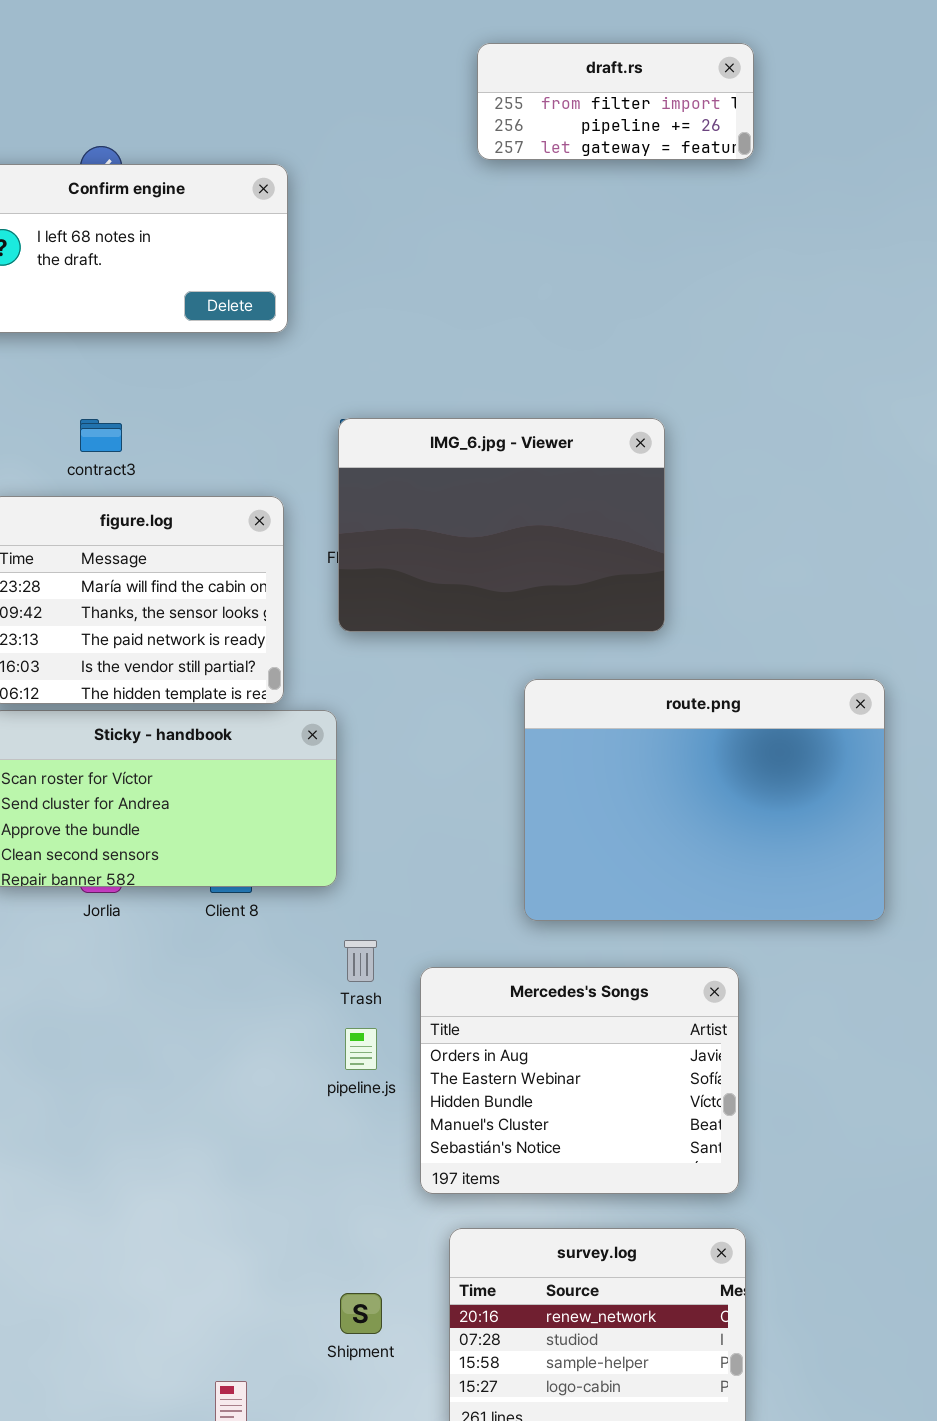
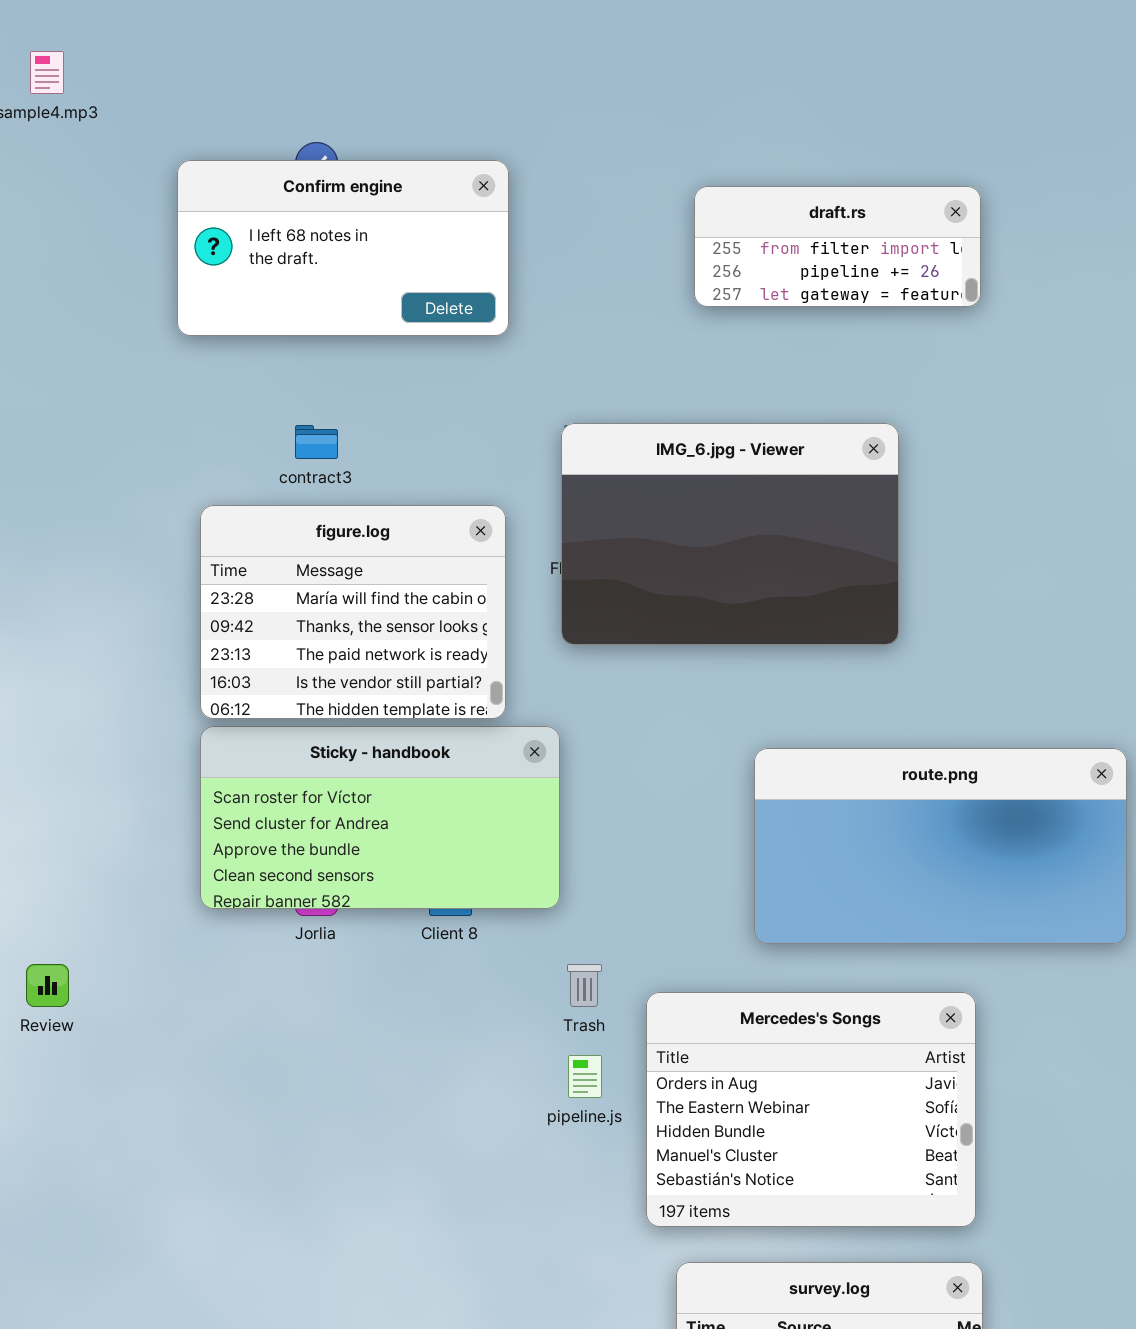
draft.rs: [477,43,754,160] -> [694,186,981,307], moved
route.png: [524,679,885,921] -> [754,748,1127,944], resized

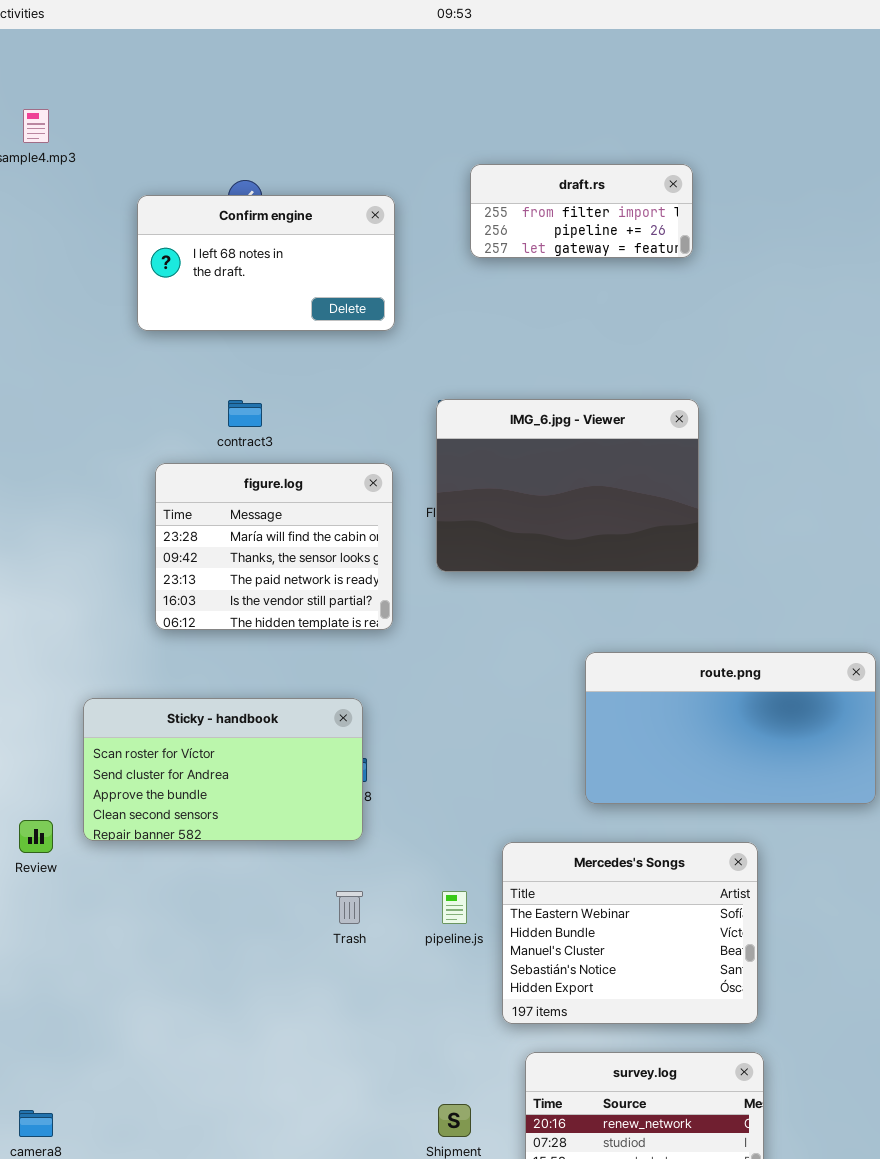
draft.rs: [694,186,981,307] -> [470,164,693,258], moved
Sticky - handbook: [200,726,560,909] -> [83,698,363,841], moved
Trash: [567,964,602,1007] -> [336,891,363,924], moved
Mercedes's Songs: [646,992,976,1227] -> [502,842,758,1024], scrolled down 1 row

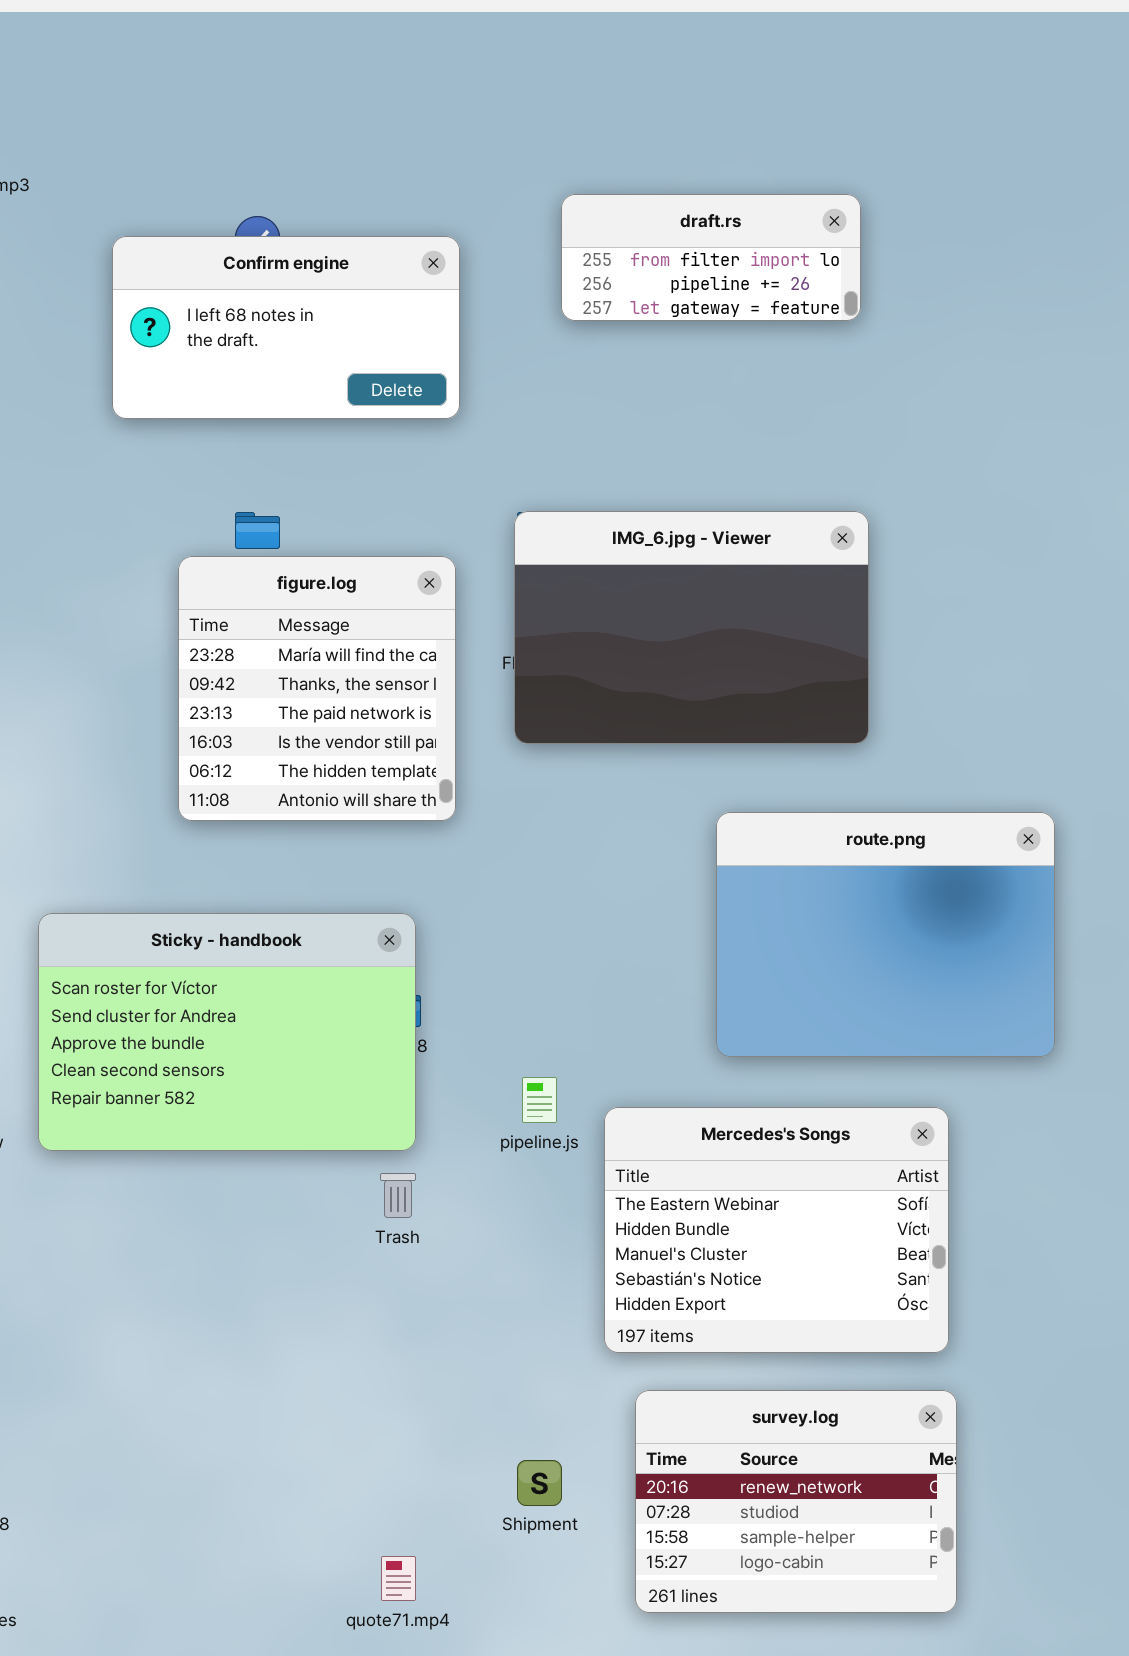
figure.log: [155,463,393,630] -> [178,556,456,821], resized
route.png: [585,652,876,804] -> [716,812,1055,1057], resized
Sticky - handbook: [83,698,363,841] -> [38,913,416,1151], resized
pipeline.js: [442,891,467,924] -> [522,1077,557,1123], moved

